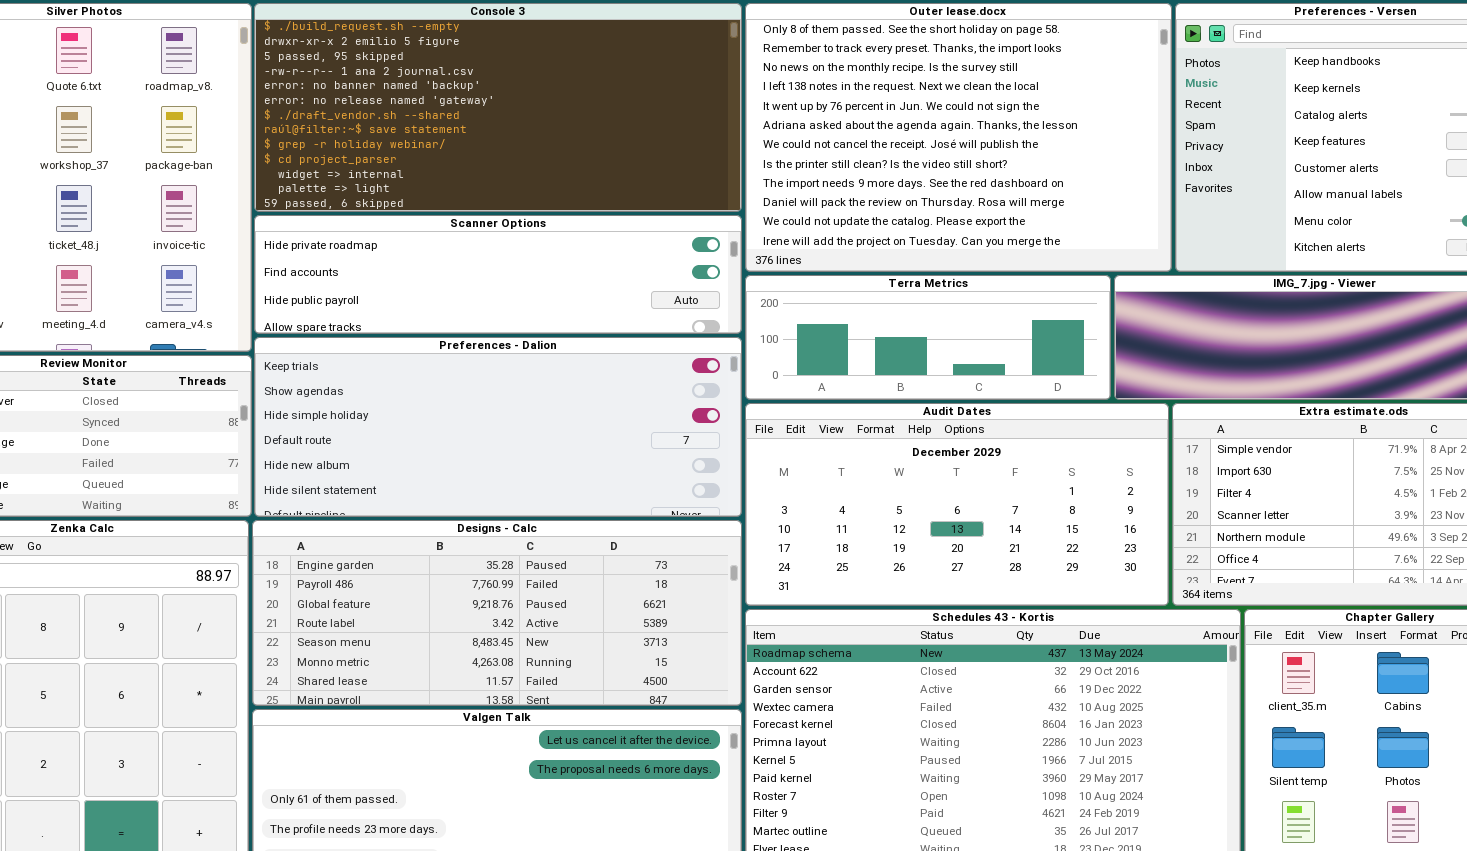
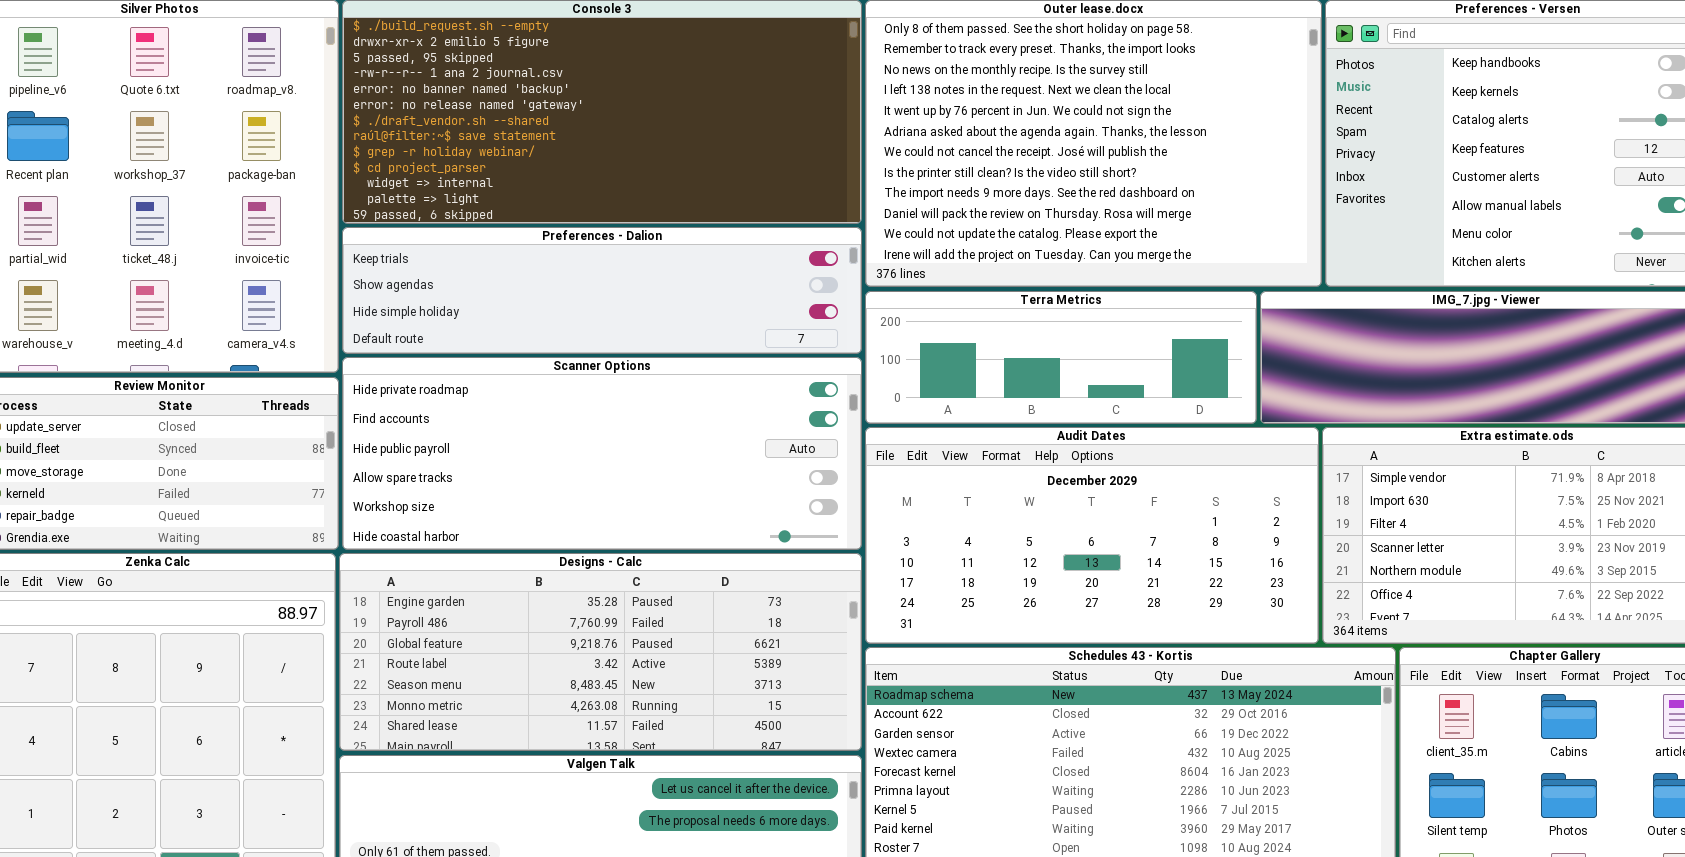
Scanner Options: [254,215,742,334] -> [342,357,862,550], moved, resized
Preferences - Dalion: [254,337,742,517] -> [342,227,862,354], moved, resized

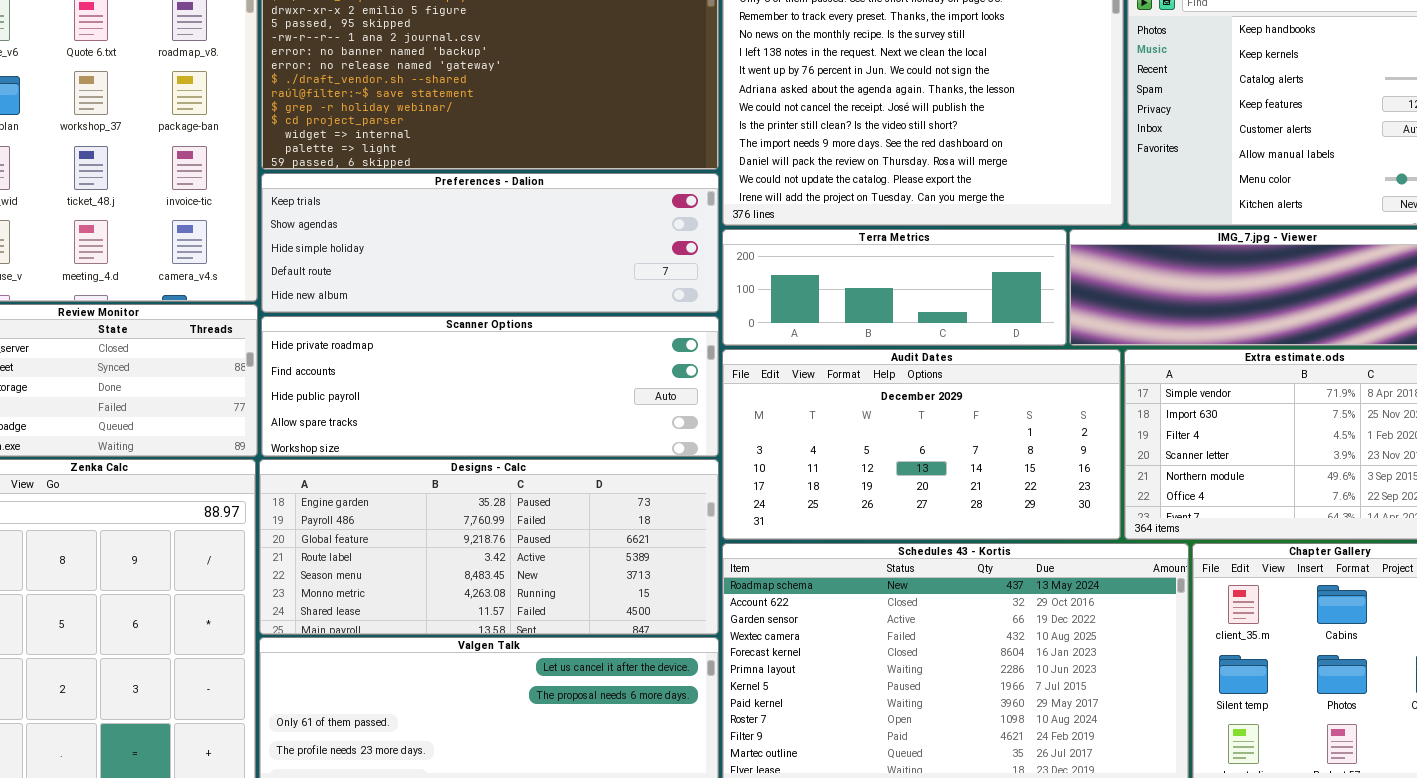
Preferences - Dalion: [342,227,862,354] -> [261,173,719,313], resized
Scanner Options: [342,357,862,550] -> [261,316,719,457], resized

